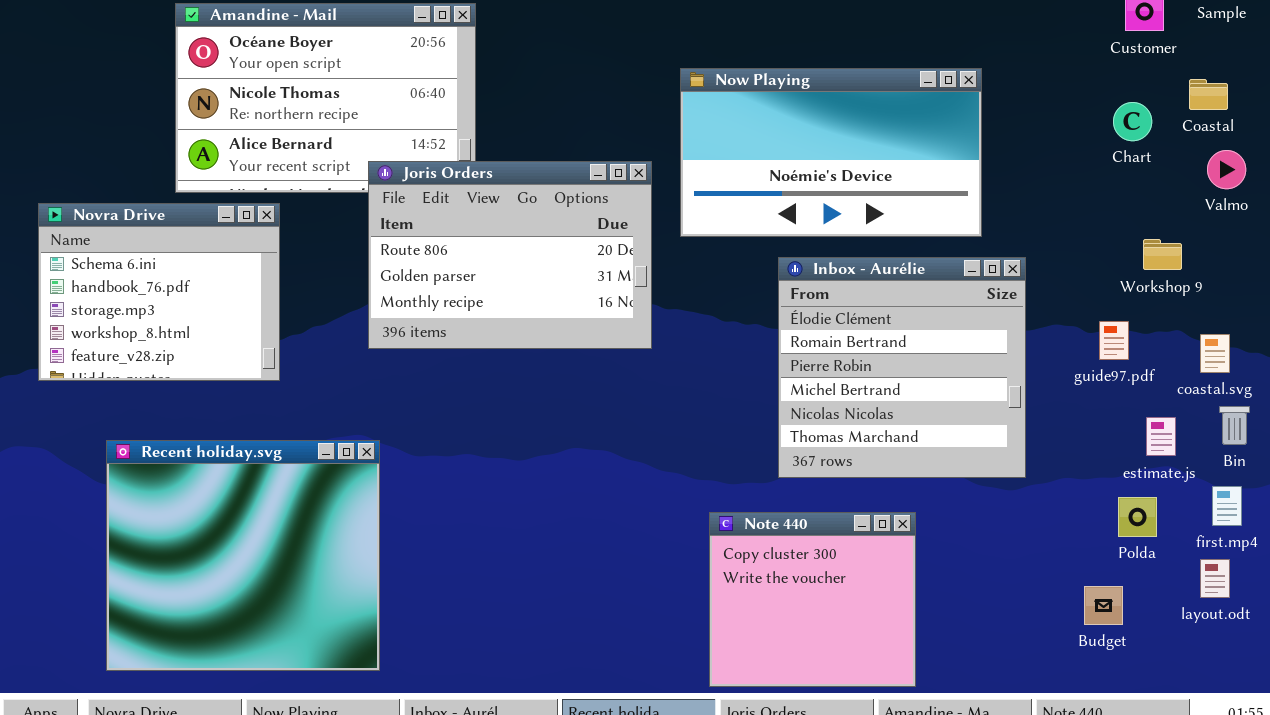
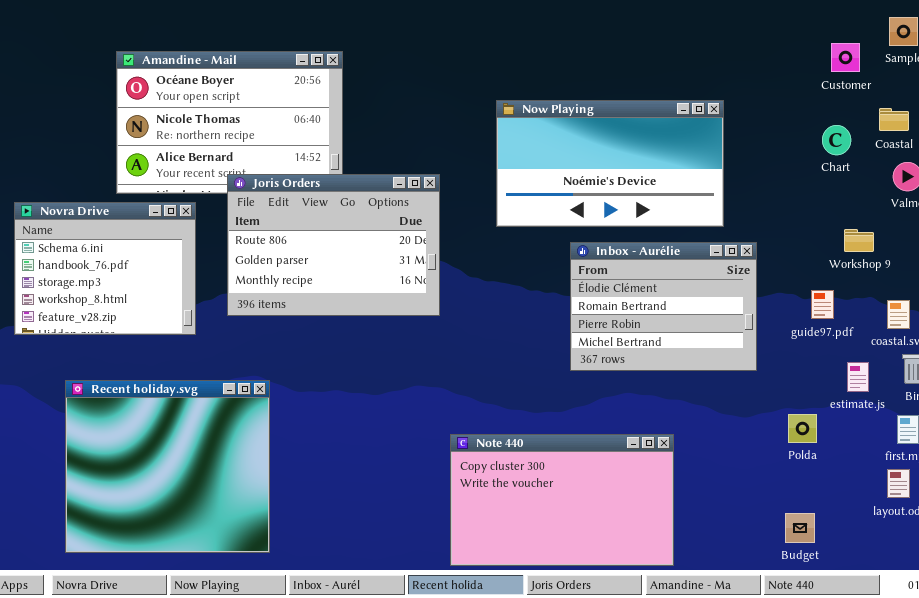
Joris Orders: [368,161,652,349] -> [227,174,440,316], moved
Inbox - Aurélie: [778,257,1026,478] -> [570,242,757,371], resized
Polda: [1118,497,1157,537] -> [788,414,817,443], moved
Note 440: [709,512,916,687] -> [450,434,674,566], resized
Budget: [1084,586,1123,625] -> [785,513,815,543], moved

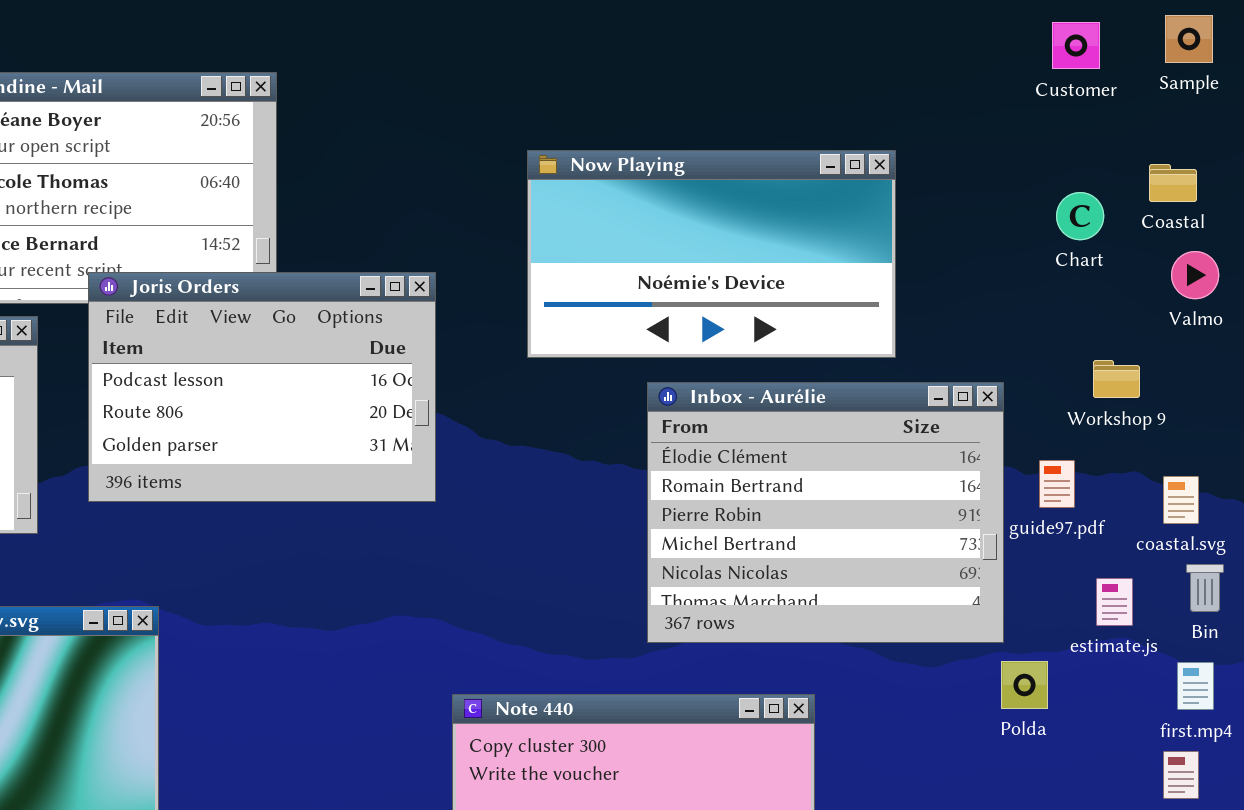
Customer: [831,43,860,72] -> [1052,22,1100,69], moved
Joris Orders: [227,174,440,316] -> [88,272,436,502], scrolled up 1 row
Inbox - Aurélie: [570,242,757,371] -> [647,382,1004,643], resized

